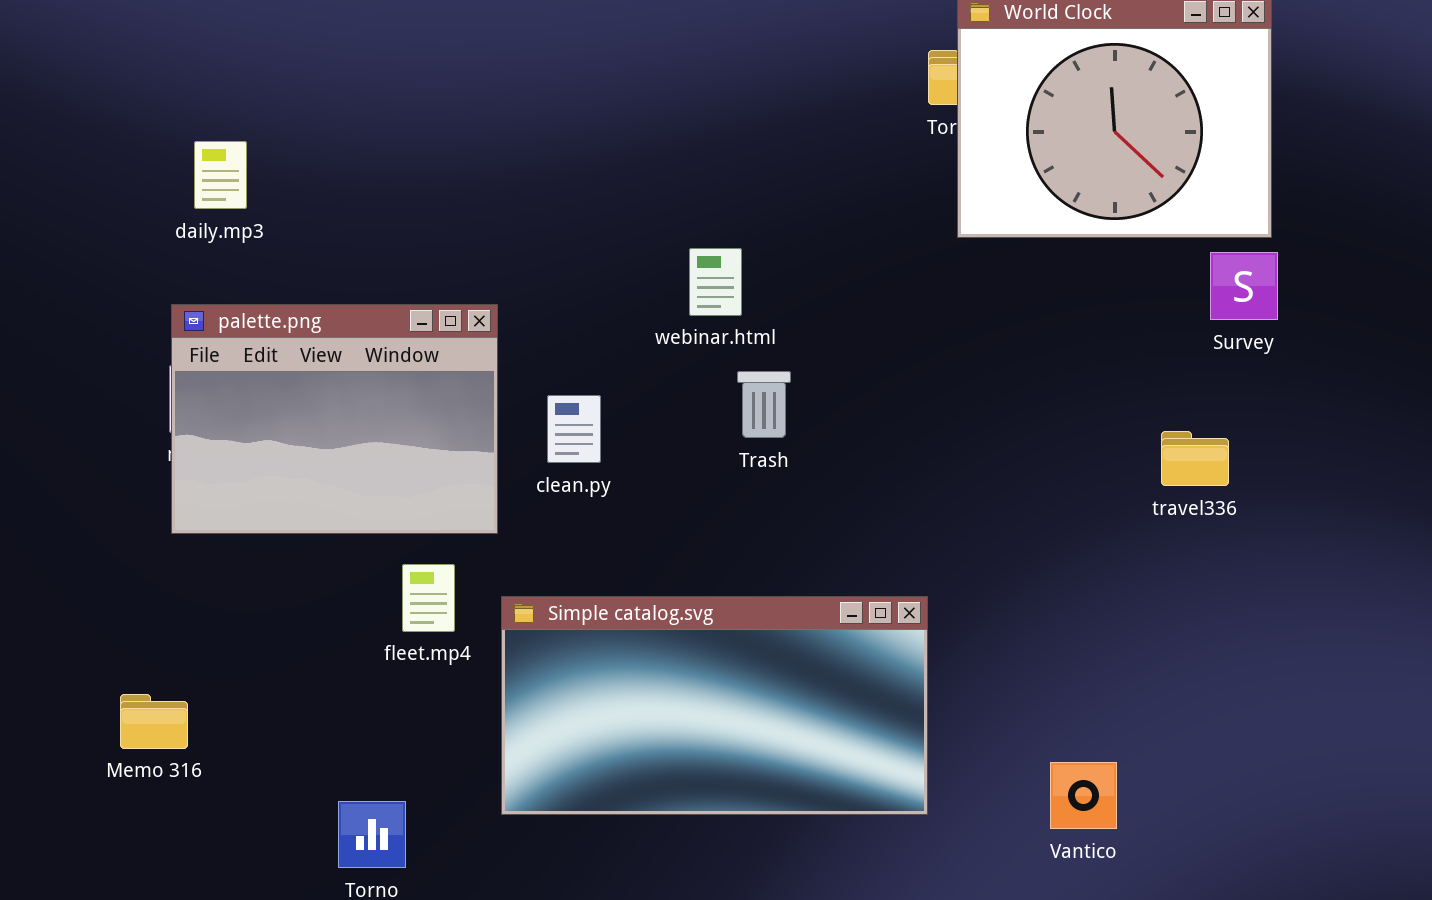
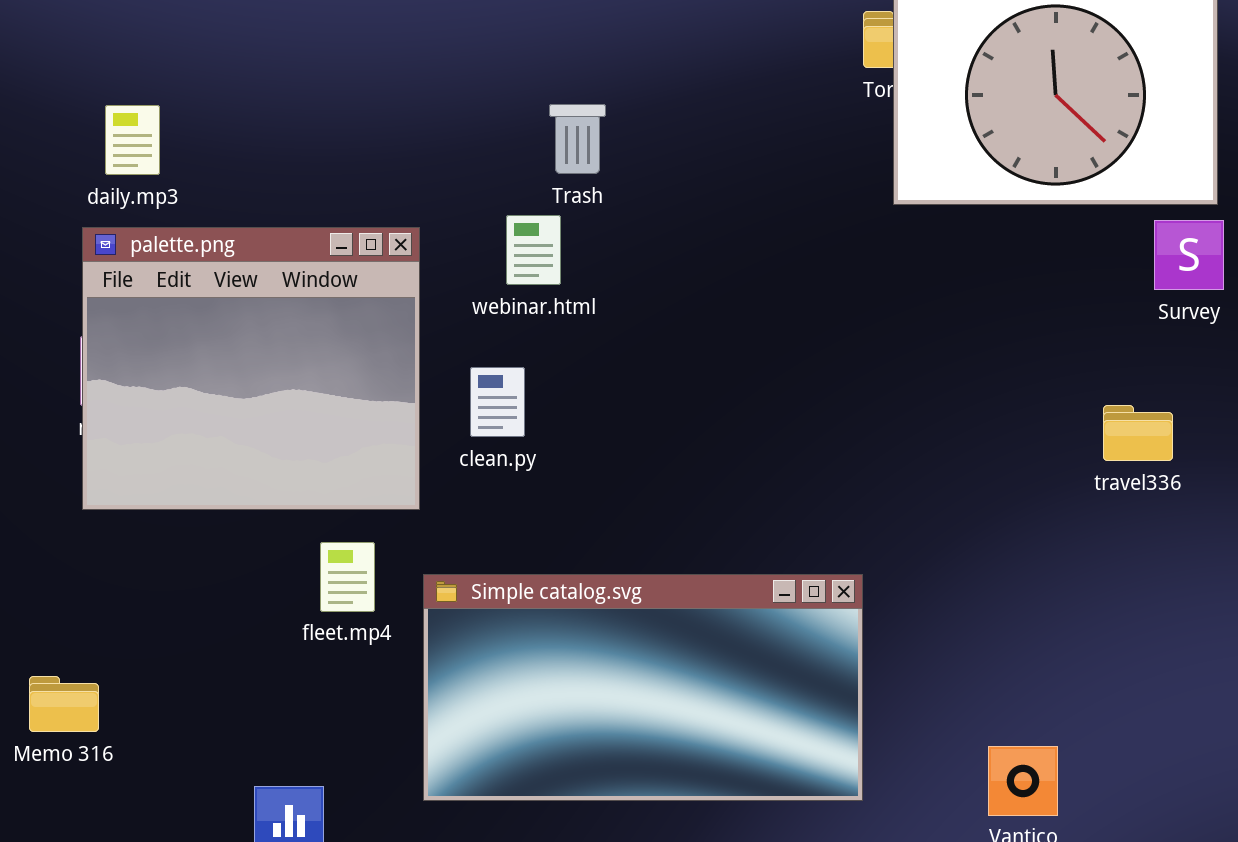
webinar.html: [689,248,742,316] -> [506,215,561,285], moved
palette.png: [171,304,498,534] -> [82,227,420,510], resized
Trash: [737,371,791,438] -> [549,104,606,174], moved

